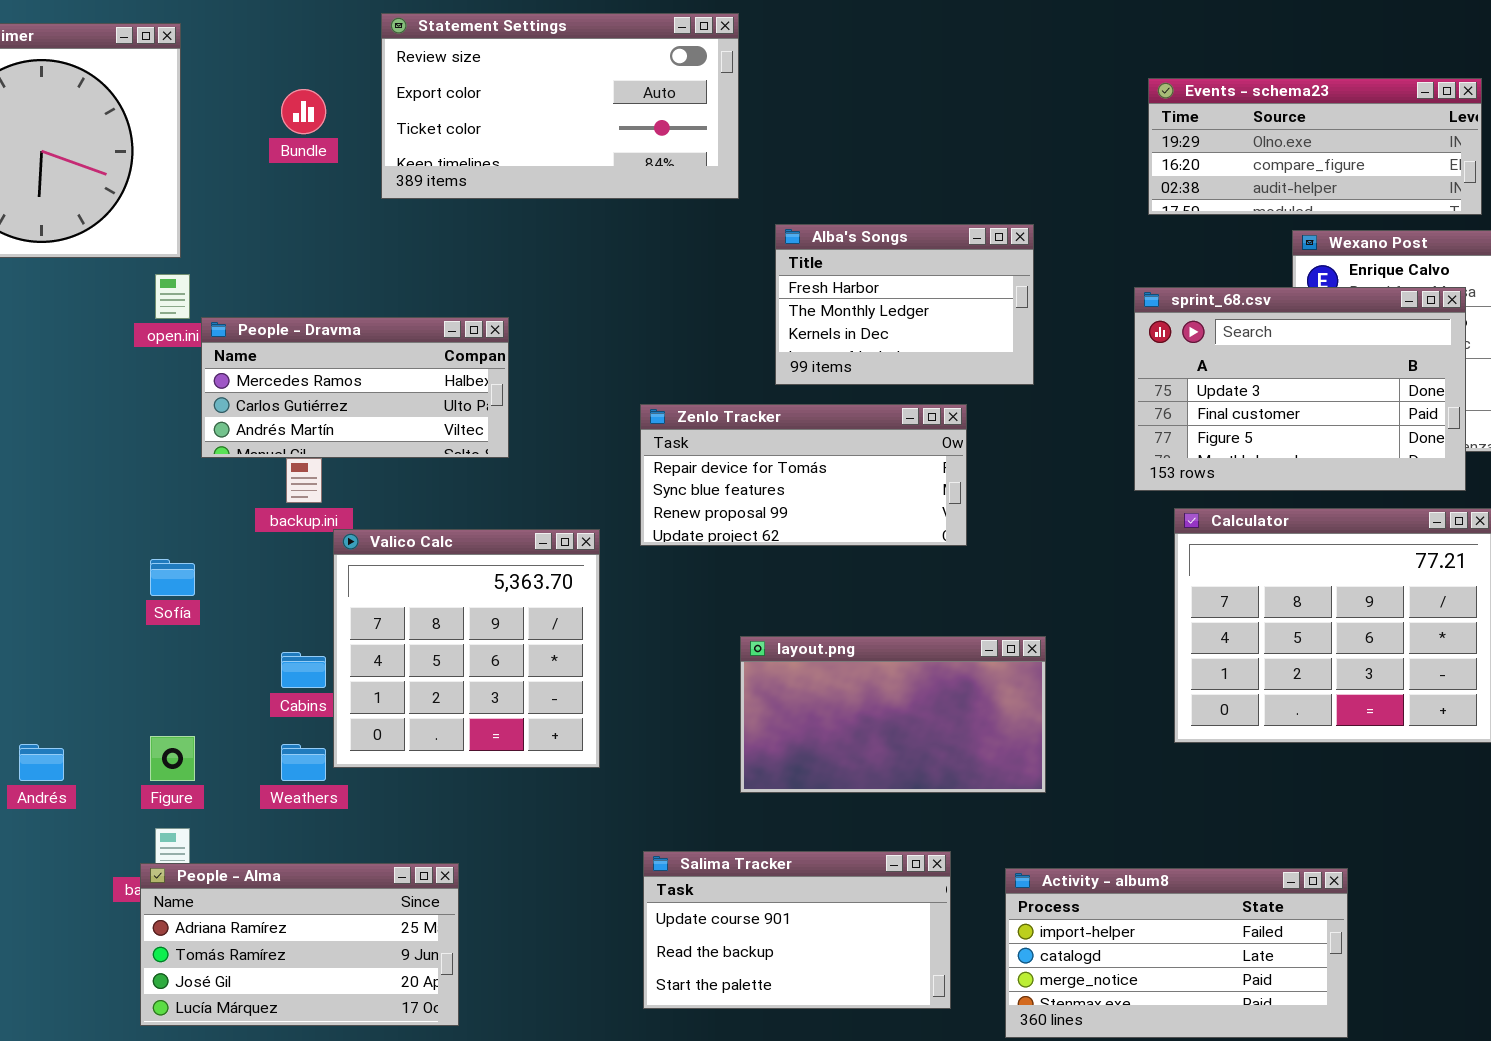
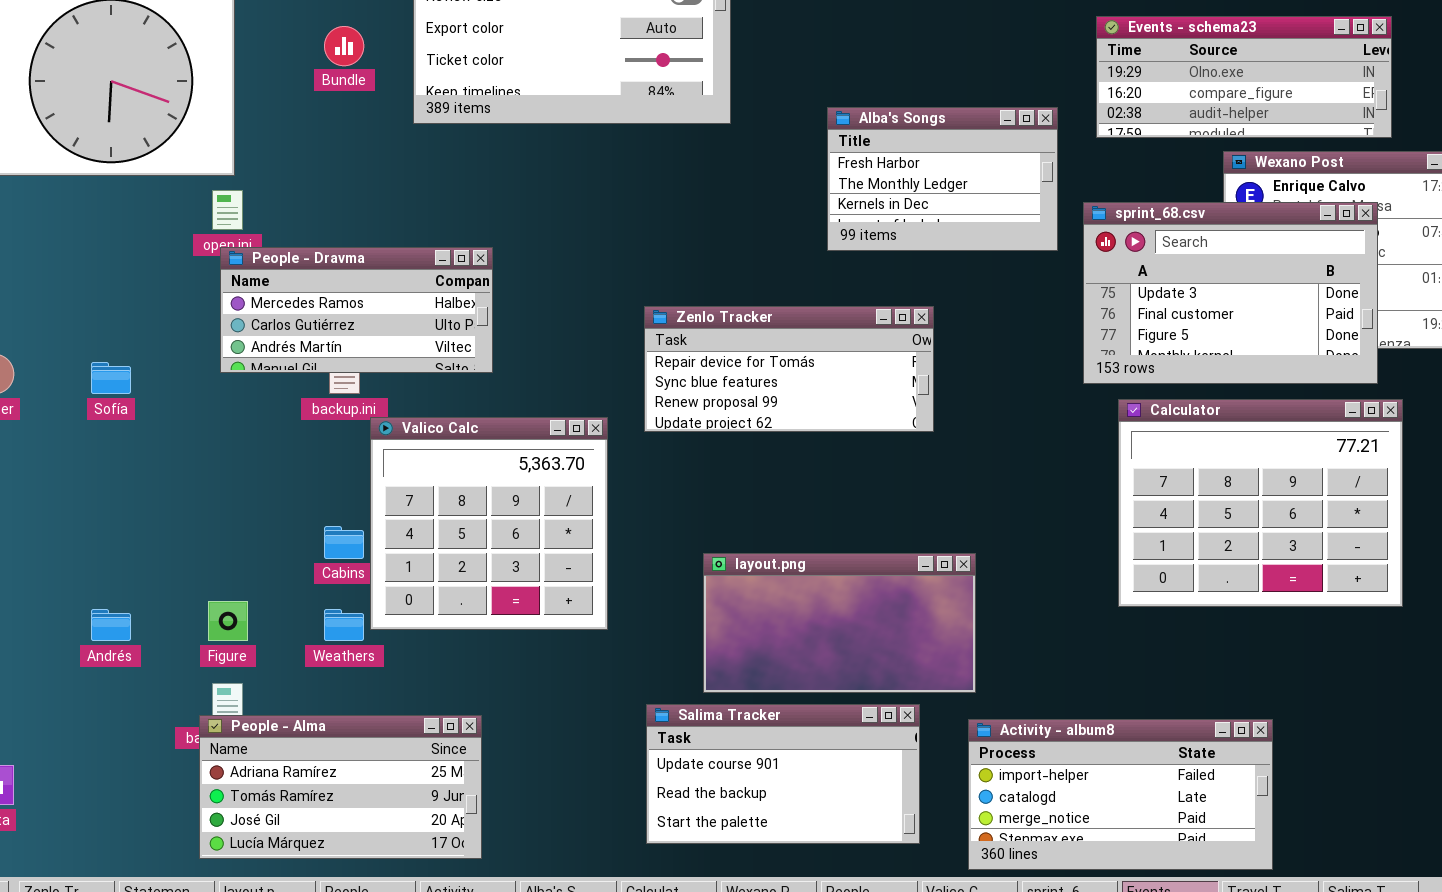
Alba's Songs: [775,224,1034,385] -> [827,107,1058,251], moved
People - Dravma: [201,317,509,458] -> [220,247,493,373], moved
Sofía: [150,559,195,596] -> [91,362,131,394], moved
layout.png: [740,636,1046,793] -> [703,553,976,693], moved

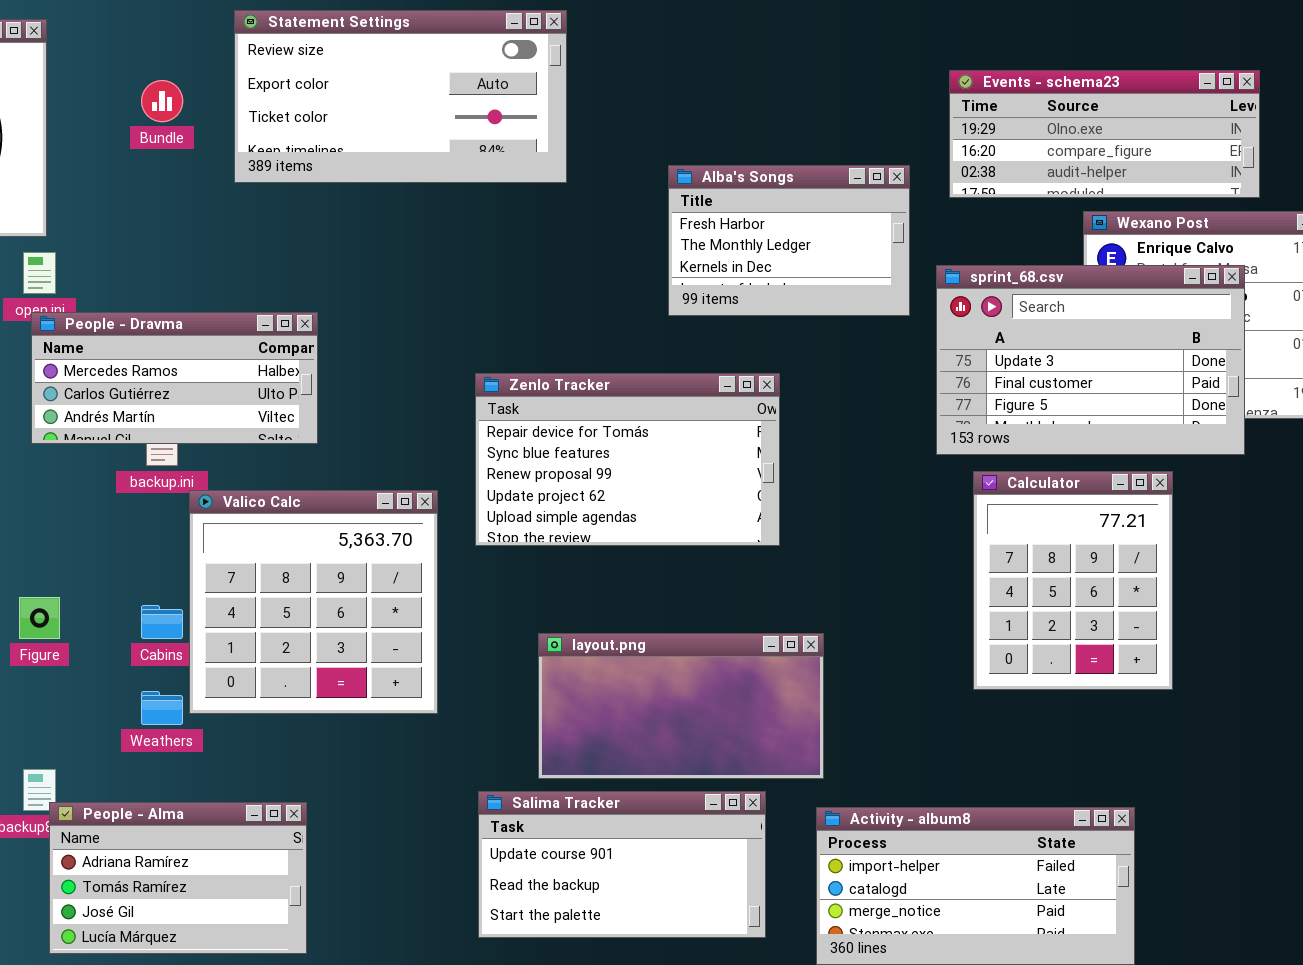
Zenlo Tracker: [644,306,934,432] -> [475,373,780,546], resized
Calculator: [1118,399,1403,607] -> [973,471,1173,690], resized
Figure: [208,601,248,641] -> [19,597,60,639], moved
People - Alma: [199,715,482,859] -> [49,802,307,954], resized

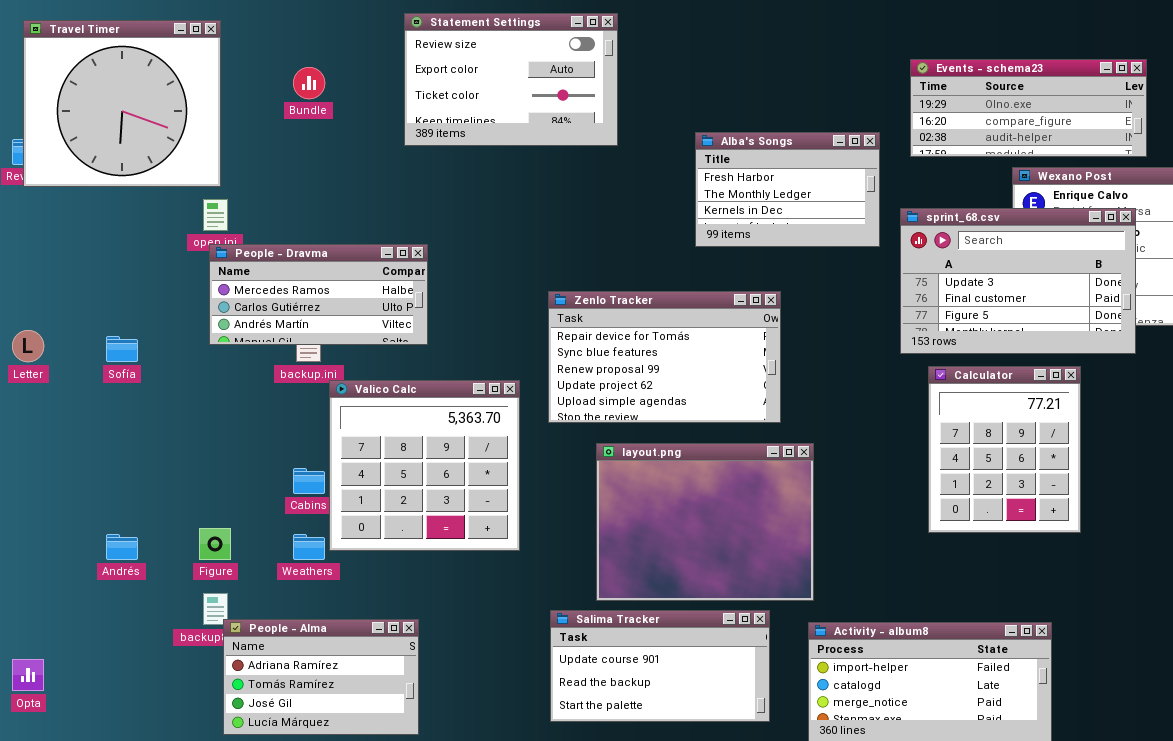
Statement Settings: [234,10,567,183] -> [404,13,618,146], resized
Figure: [19,597,60,639] -> [199,528,231,560], moved
layout.png: [538,633,824,779] -> [596,443,814,601], resized

